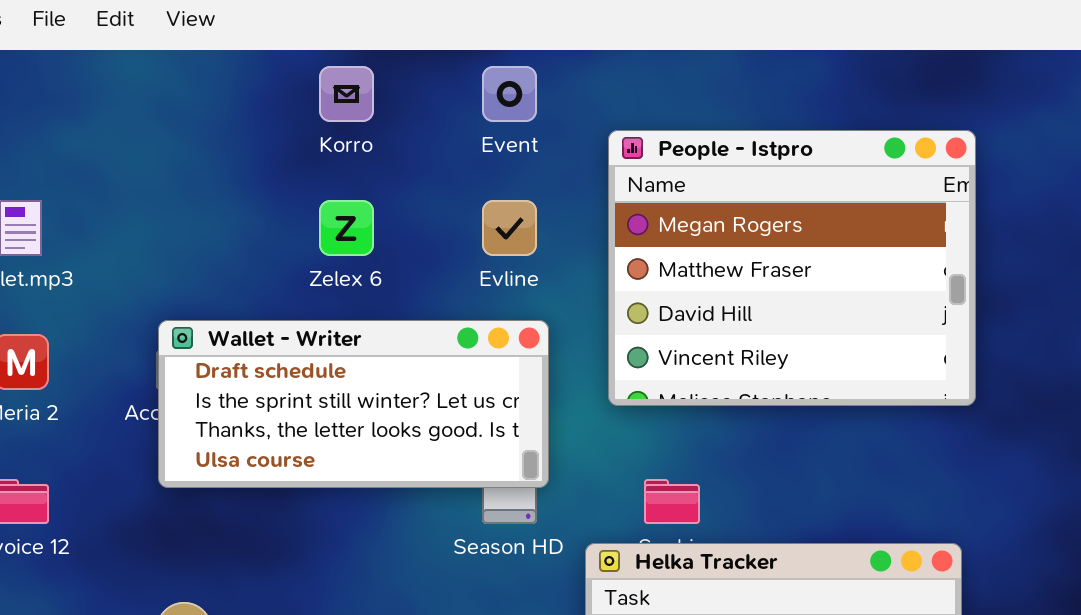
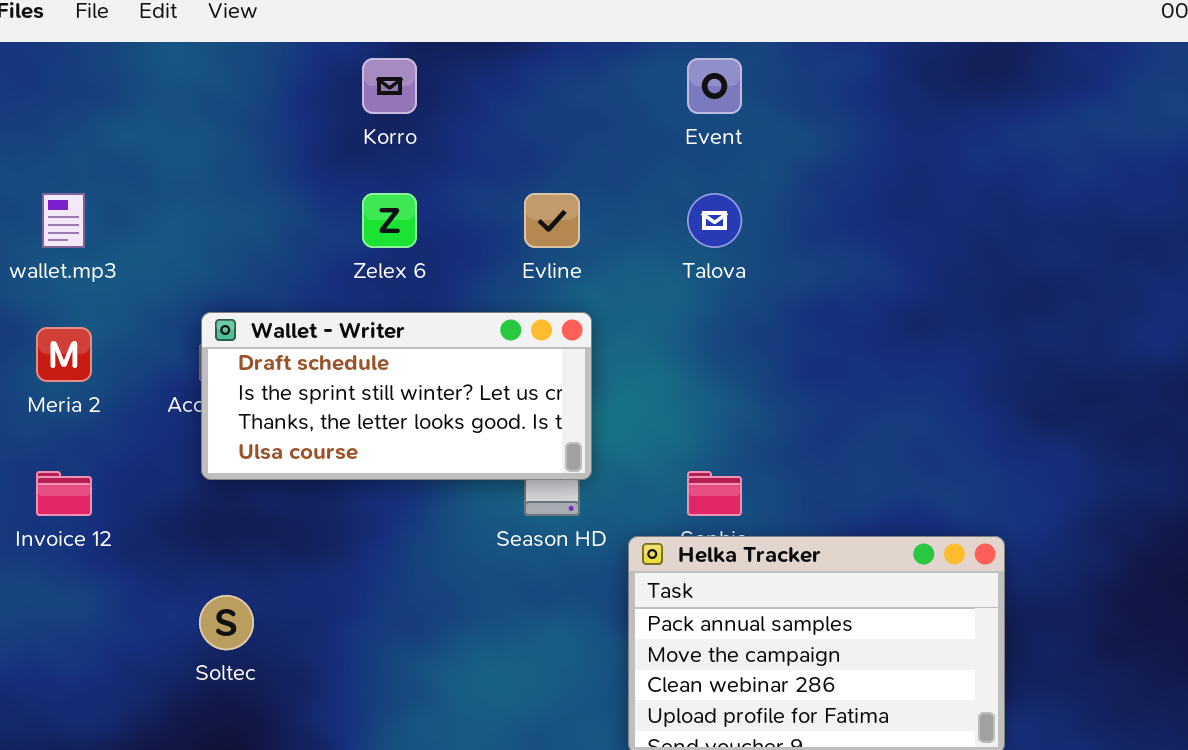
Event: [482,66,537,122] -> [687,58,742,114], moved
People - Istpro: [608,130,976,406] -> none, closed

